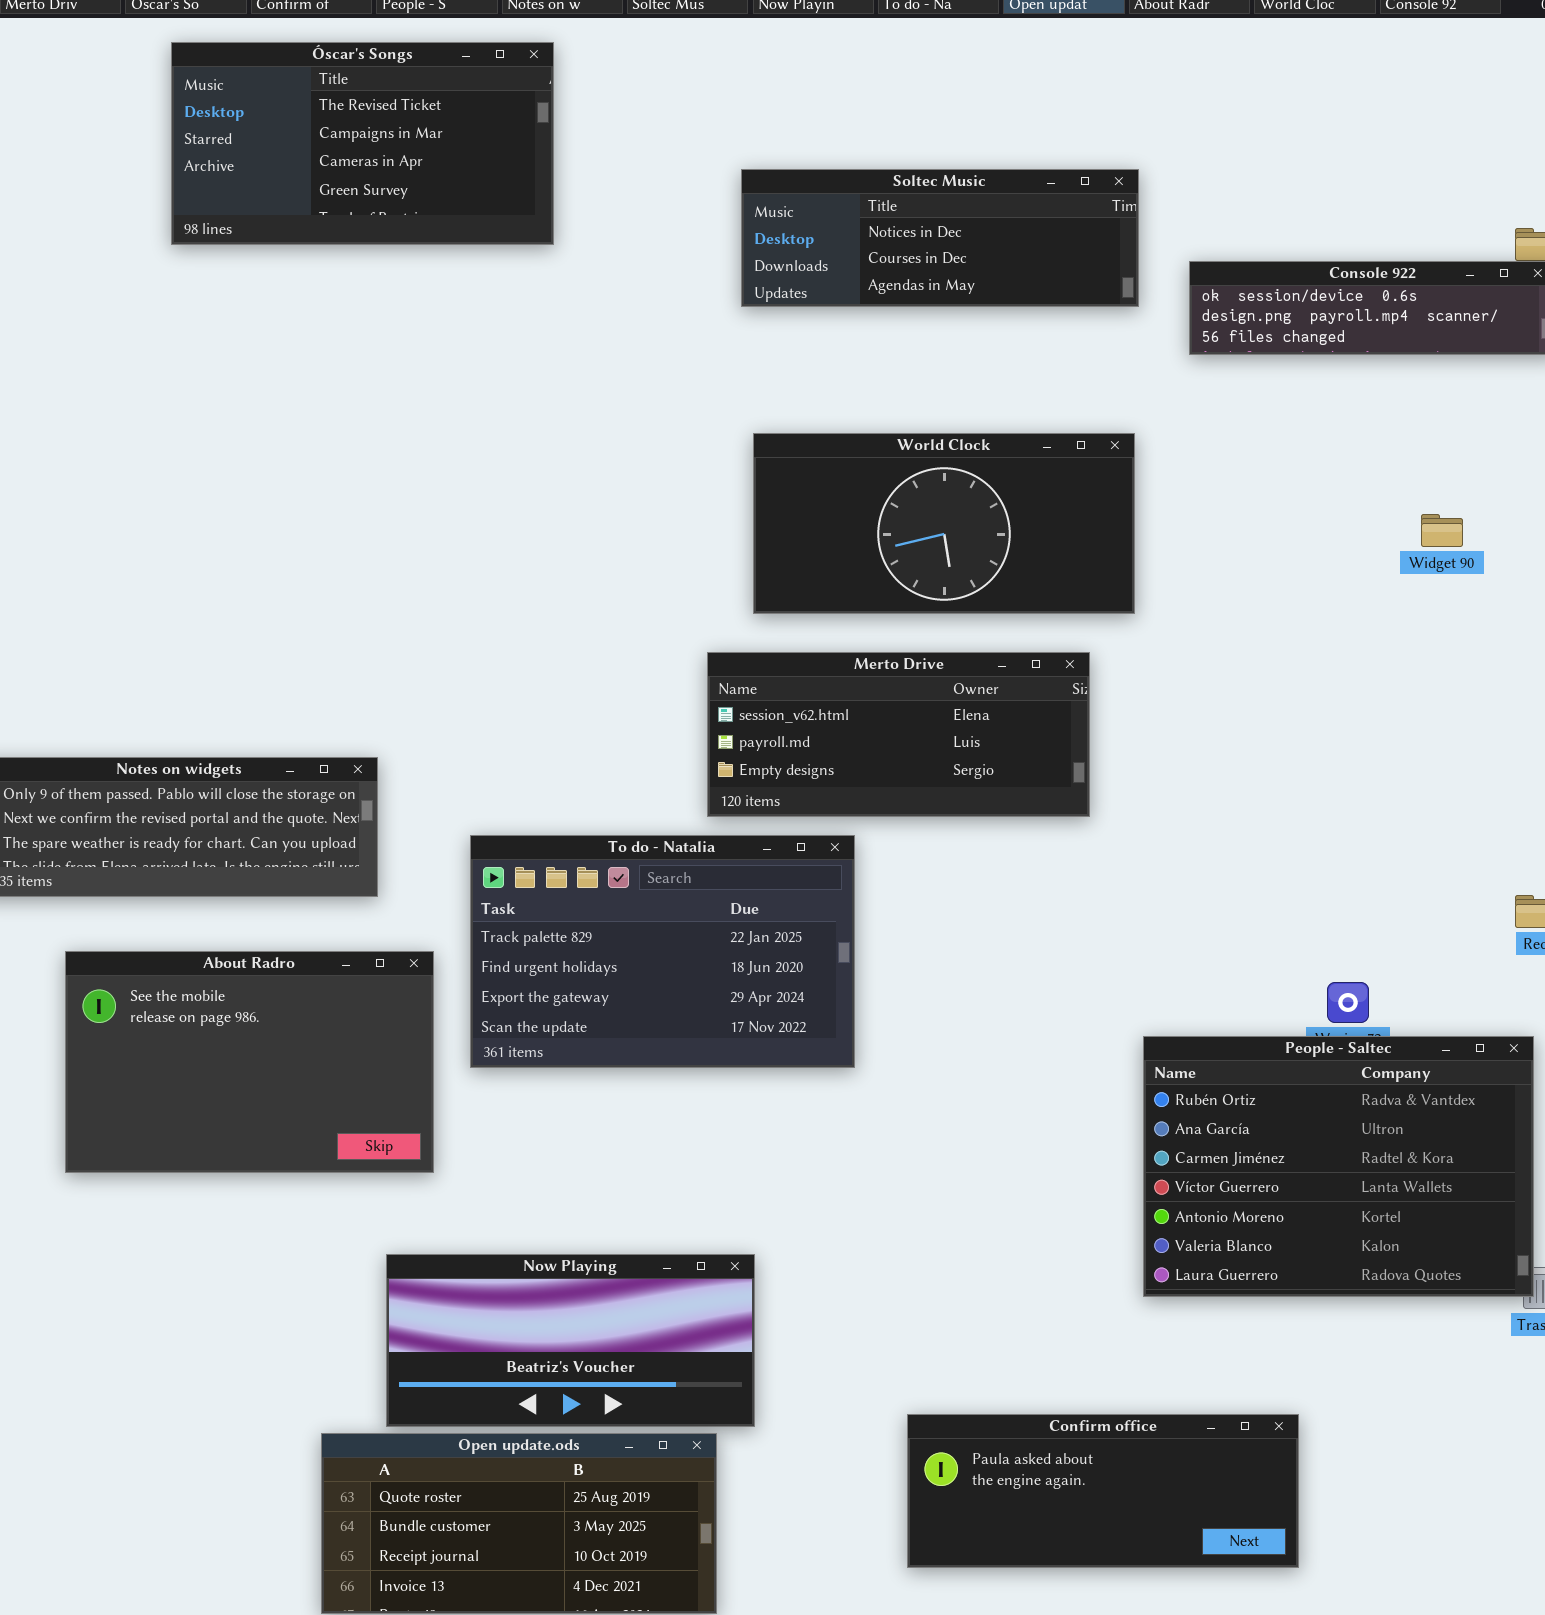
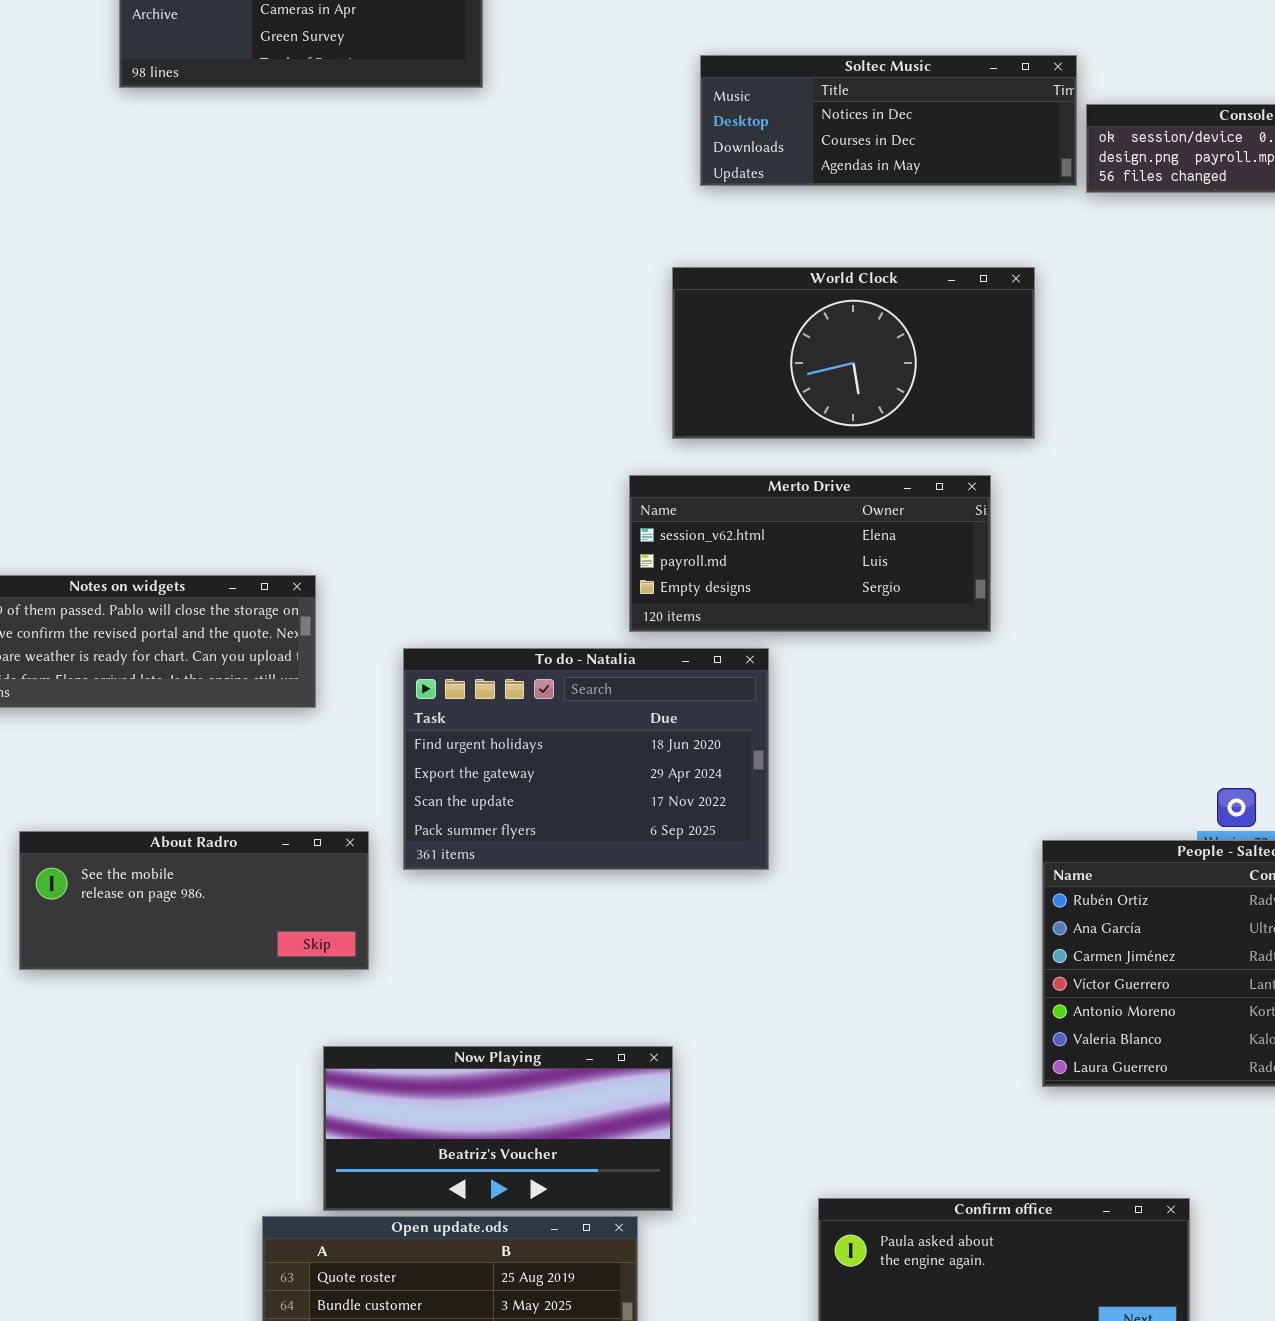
Soltec Music: [741,169,1139,307] -> [700,55,1077,186], moved
To do - Natalia: [470,835,855,1068] -> [403,648,769,870], scrolled down 1 row
About Radro: [65,951,434,1173] -> [19,831,369,970], resized

